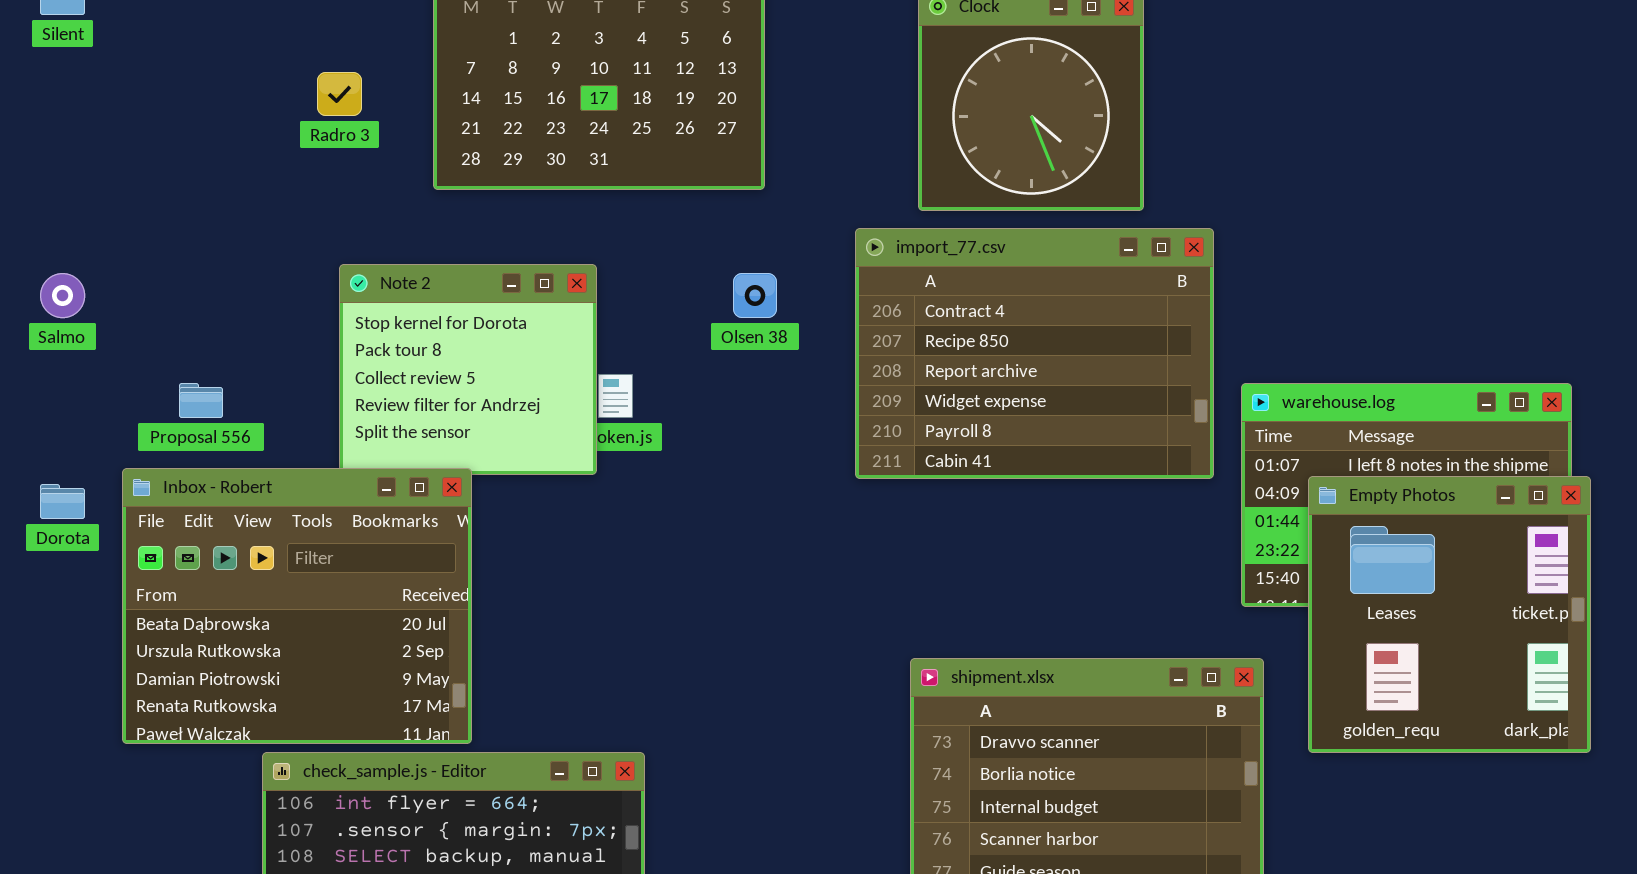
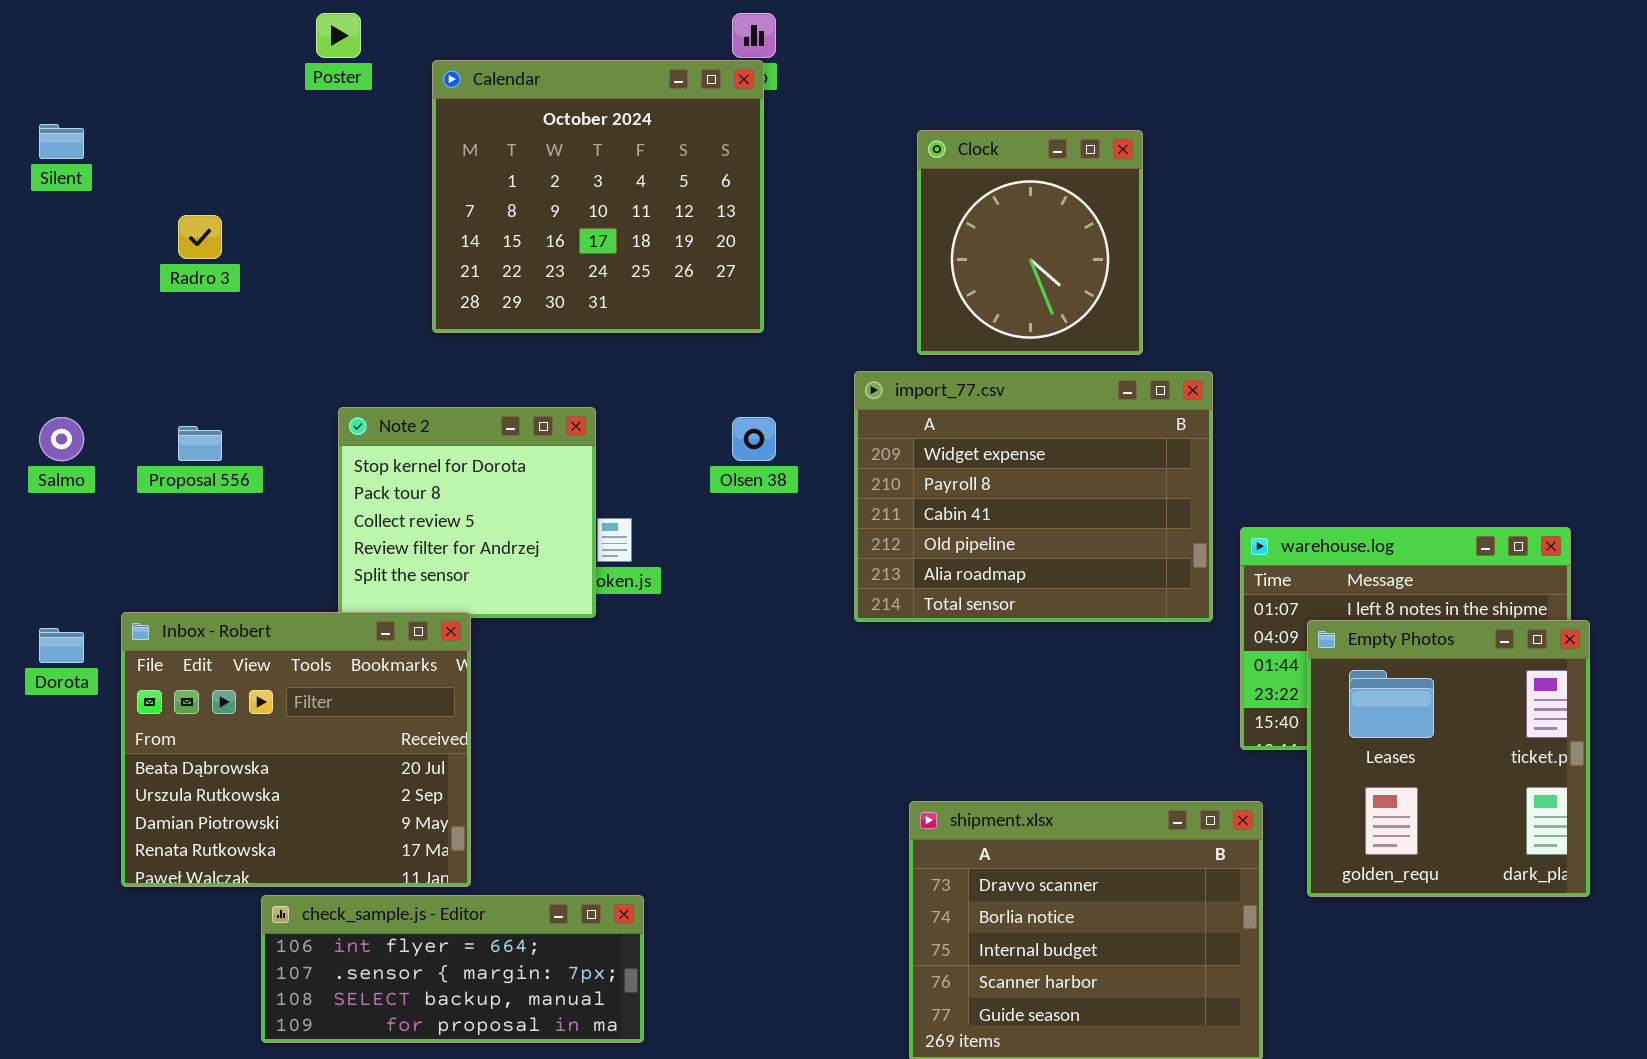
Radro 3: [317,72,362,116] -> [178,215,222,259], moved
import_77.csv: [855,228,1214,479] -> [854,371,1213,622], scrolled down 3 rows
Proposal 556: [179,383,223,418] -> [178,426,222,461], moved

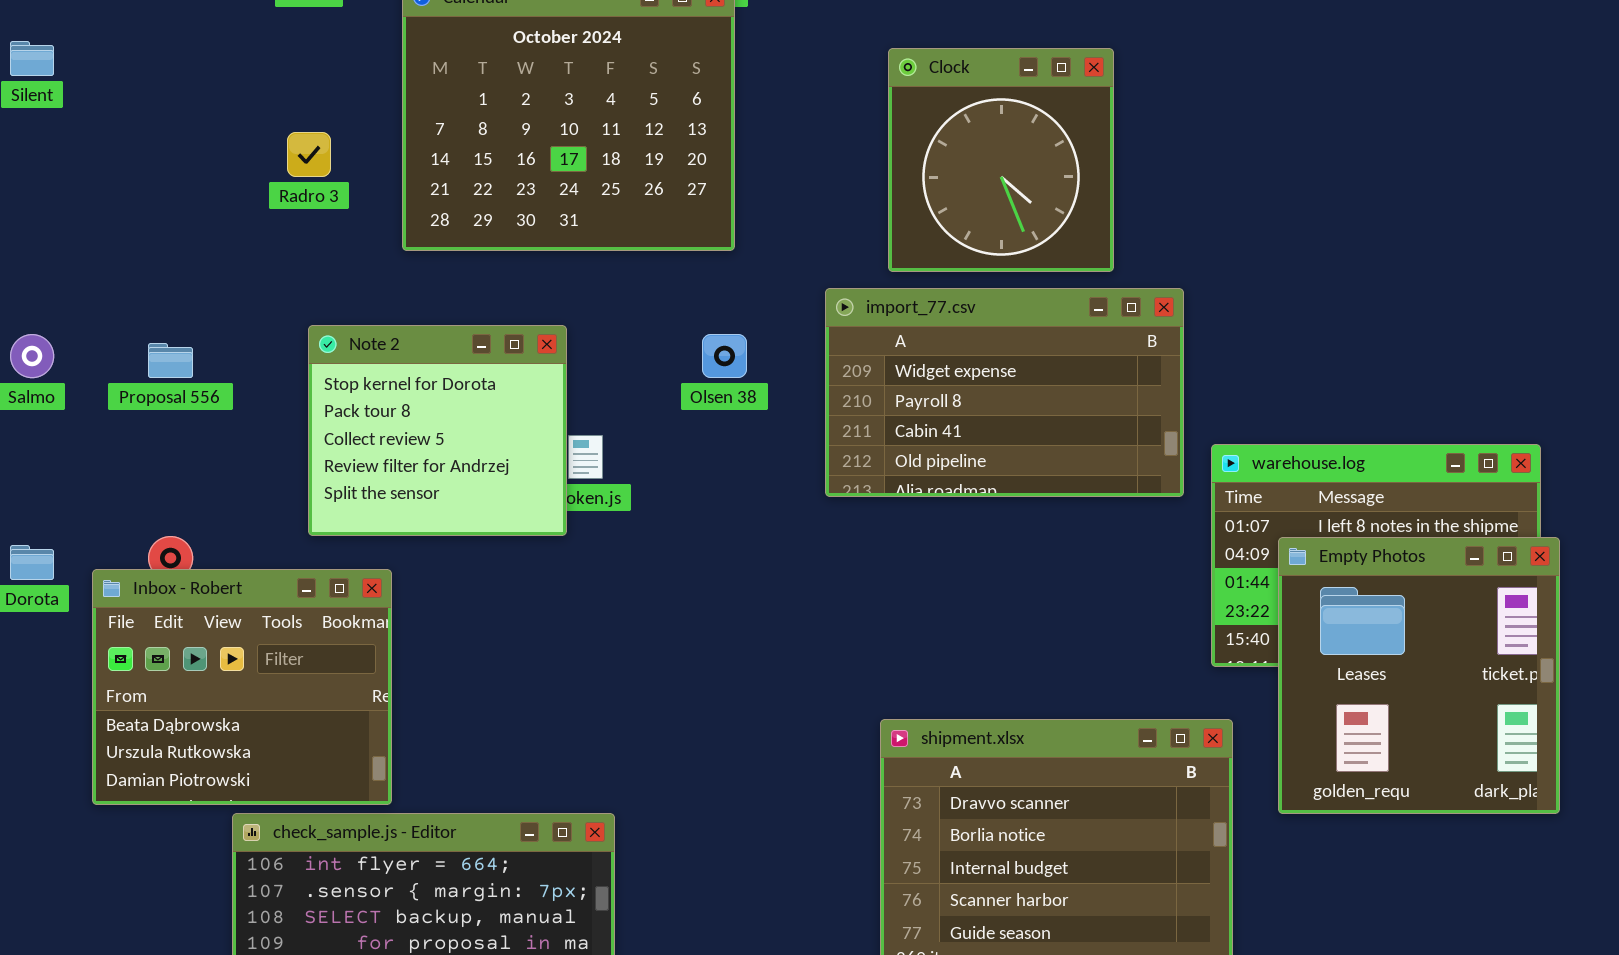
Radro 3: [178,215,222,259] -> [287,132,331,177], moved
import_77.csv: [854,371,1213,622] -> [825,288,1184,497], resized
Inbox - Robert: [121,612,471,887] -> [92,569,392,805], resized

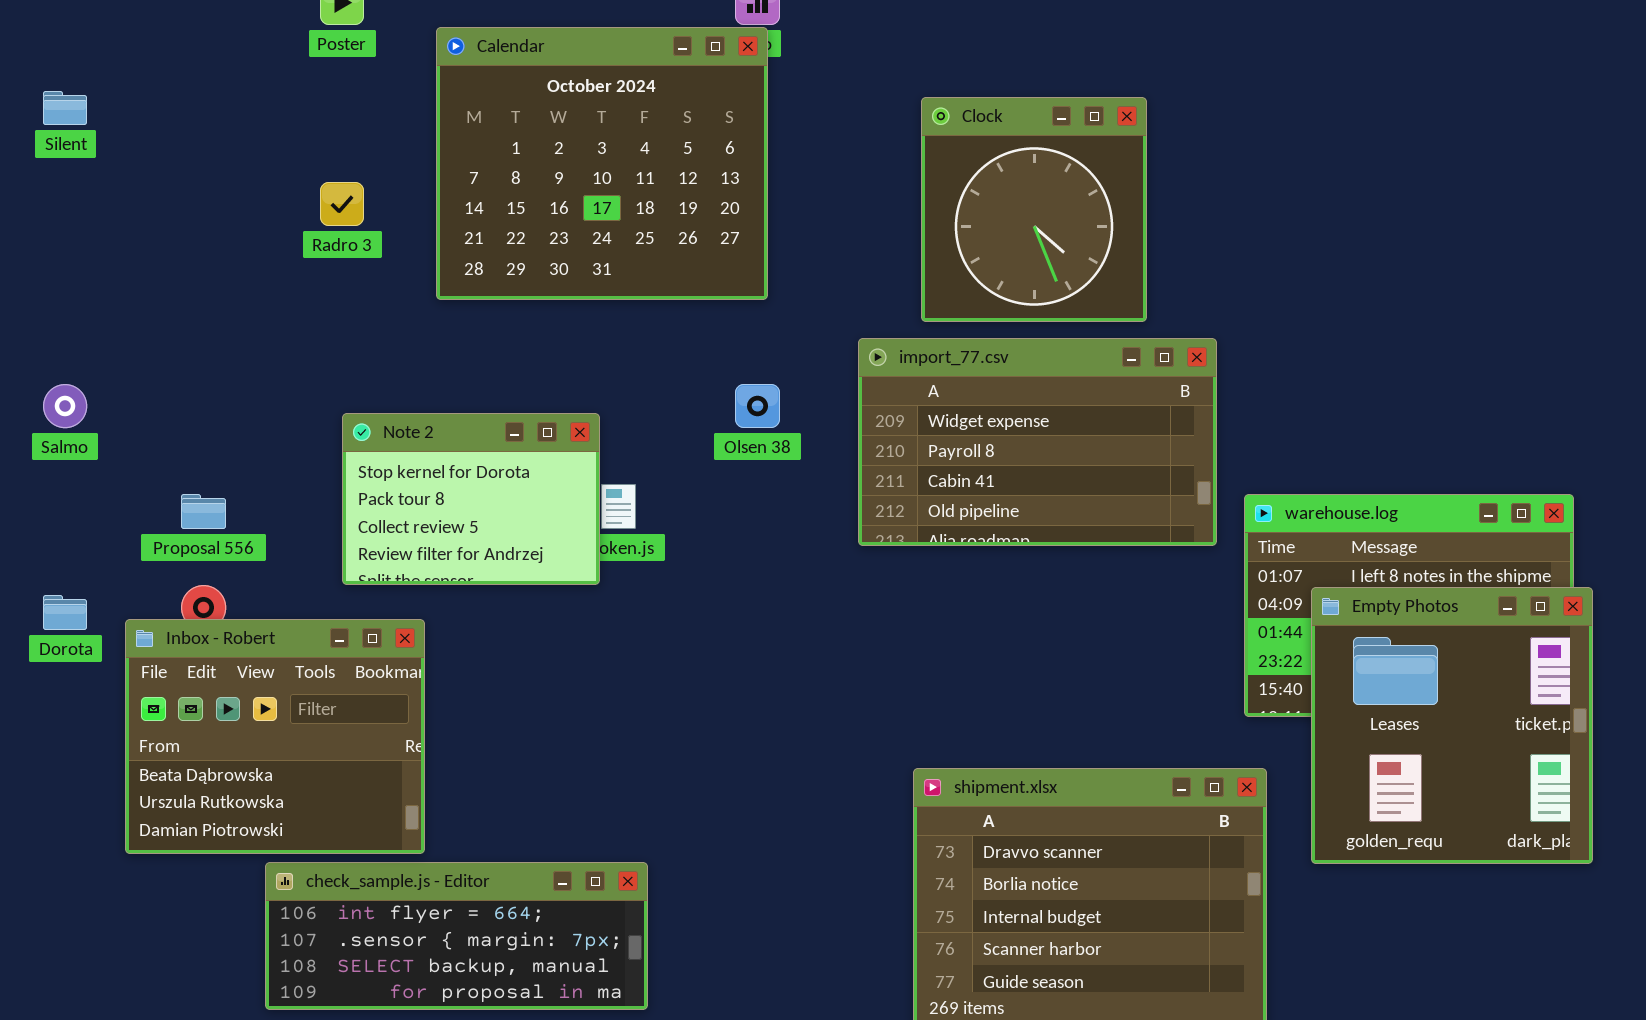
Note 2: [308,325,567,536] -> [342,413,600,585], resized
Proposal 556: [148,343,193,378] -> [181,494,226,529], moved

